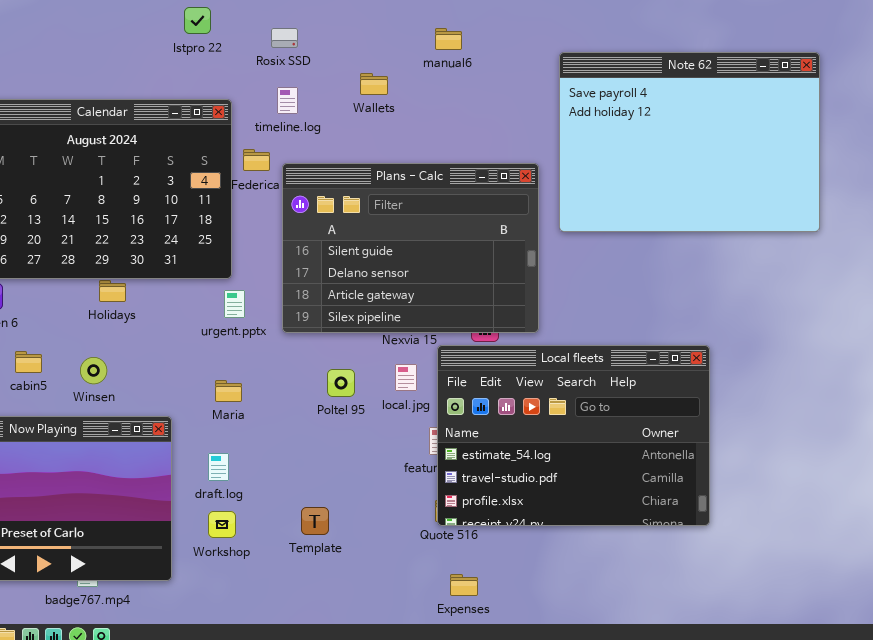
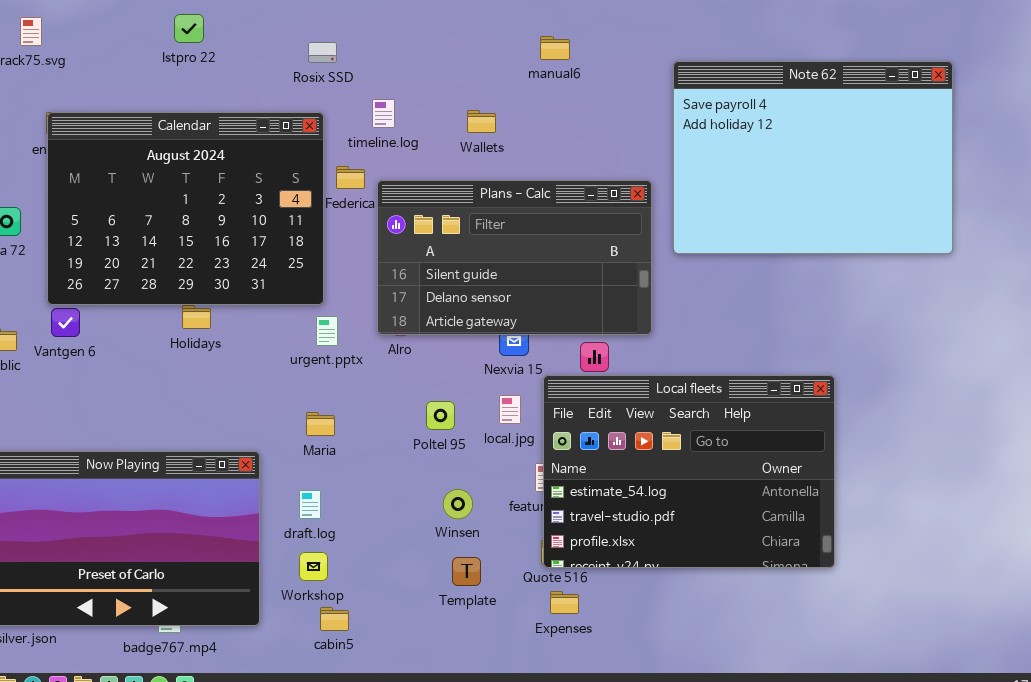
Istpro 22: [184,7,211,34] -> [174,14,204,43], moved
Rosix SSD: [271,28,298,48] -> [308,42,337,63], moved
Wallets: [360,73,388,95] -> [467,110,496,133], moved
Plans - Calc: [282,163,539,333] -> [377,180,652,335], resized
cabin5: [15,351,42,373] -> [320,607,349,631], moved
Winsen: [80,357,107,384] -> [443,489,473,519], moved
Template: [301,507,329,535] -> [452,557,481,586], moved
Expenses: [450,574,478,596] -> [550,591,579,614], moved

